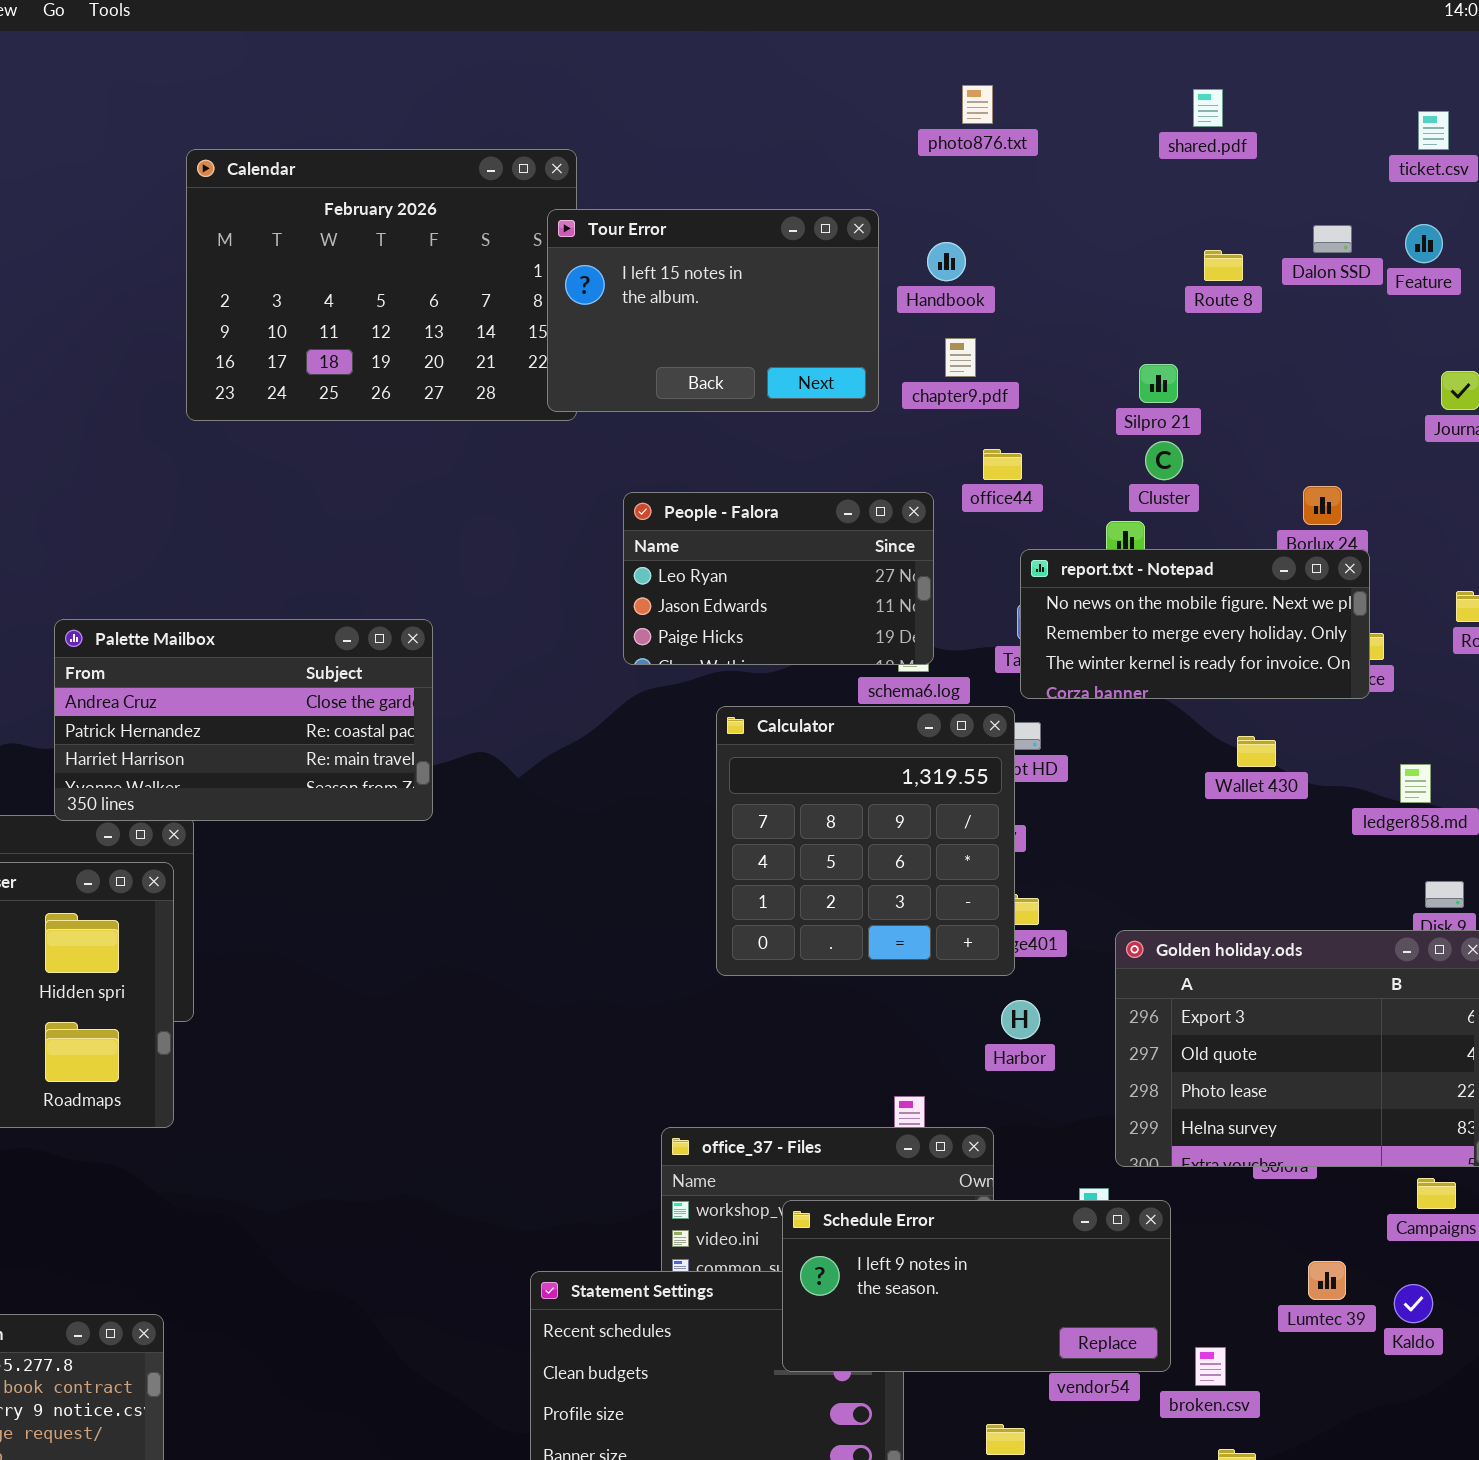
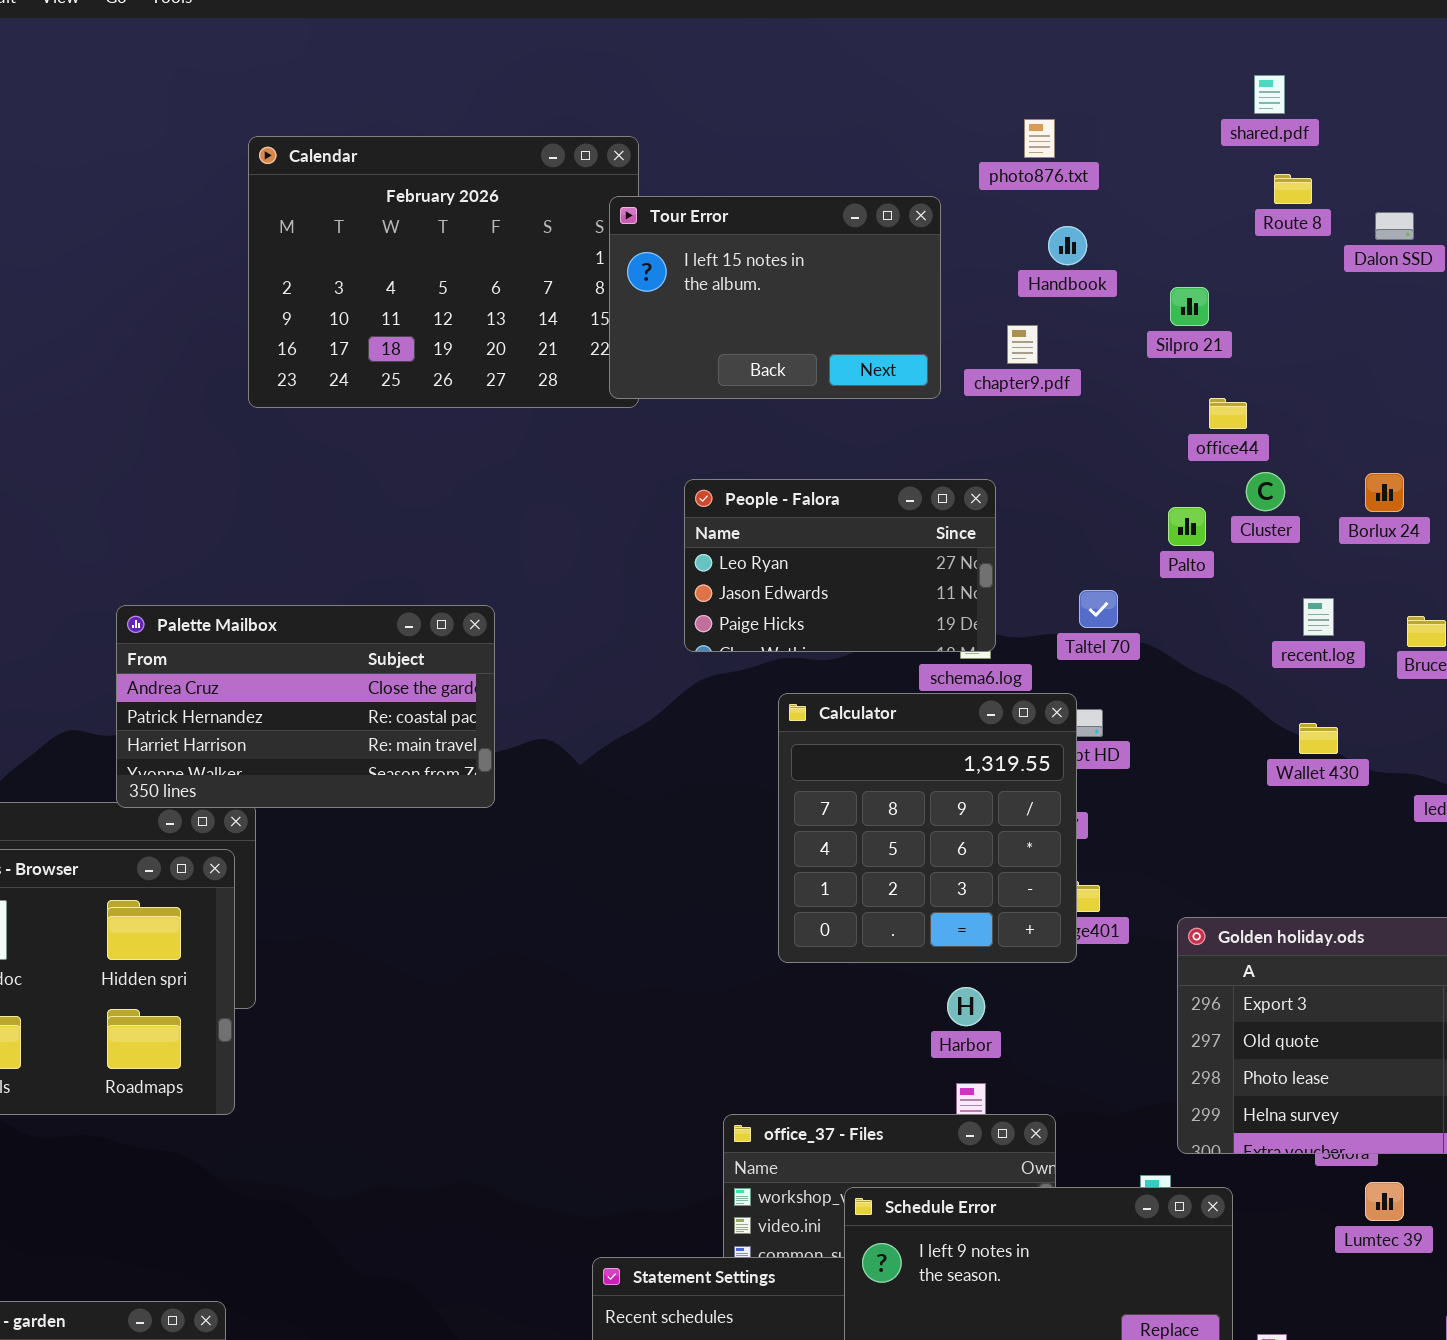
photo876.txt: [962,85,993,124] -> [1024,119,1055,158], moved
Handbook: [927,242,966,281] -> [1048,226,1087,265], moved
Route 8: [1204,250,1243,281] -> [1274,174,1312,204], moved
Silpro 21: [1139,364,1178,403] -> [1170,287,1209,326], moved
Cluster: [1145,441,1183,480] -> [1246,472,1285,511], moved
office44: [983,449,1022,480] -> [1209,398,1247,429], moved
report.txt - Notepad: [1020,549,1370,699] -> none, closed
Harbor: [1001,1000,1040,1039] -> [947,987,985,1026], moved
Lumtec 39: [1308,1261,1346,1300] -> [1365,1182,1404,1221], moved

